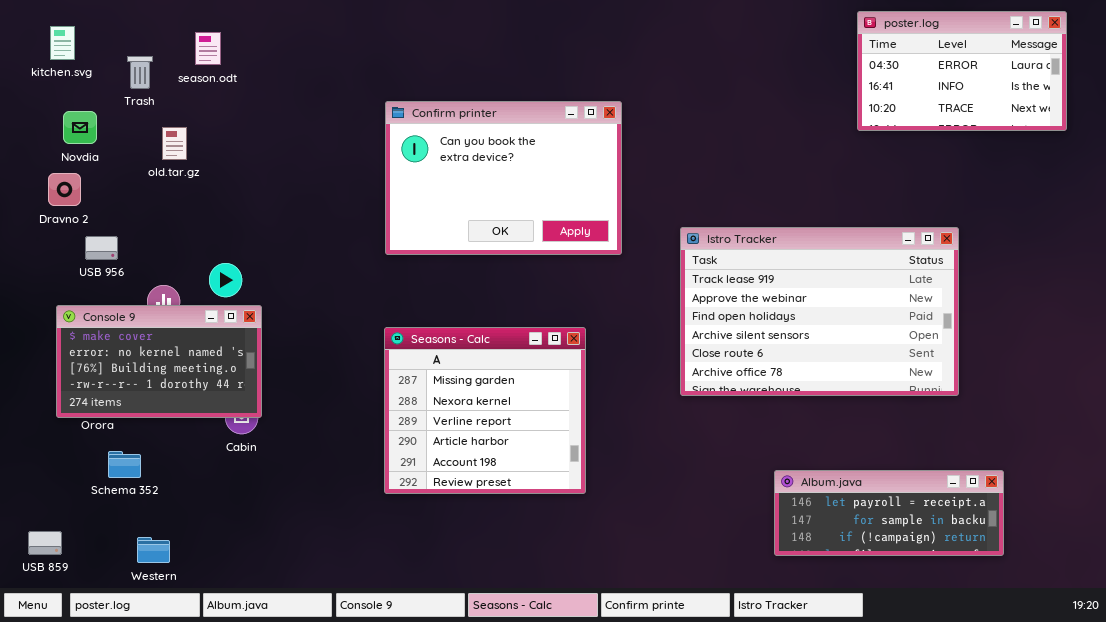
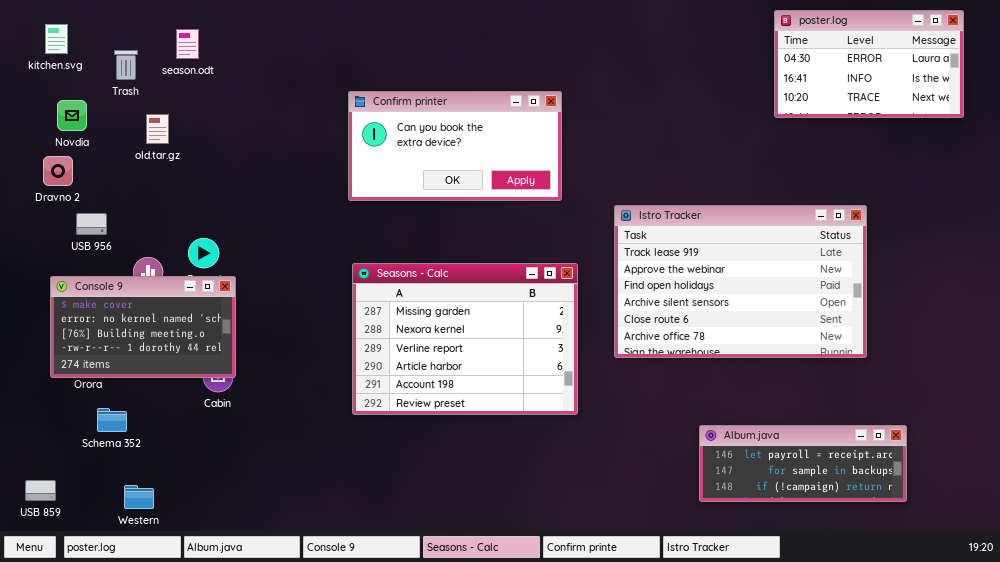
Confirm printer: [385,101,622,255] -> [348,91,562,201], resized
Seasons - Calc: [384,327,586,494] -> [352,263,578,415], moved, resized

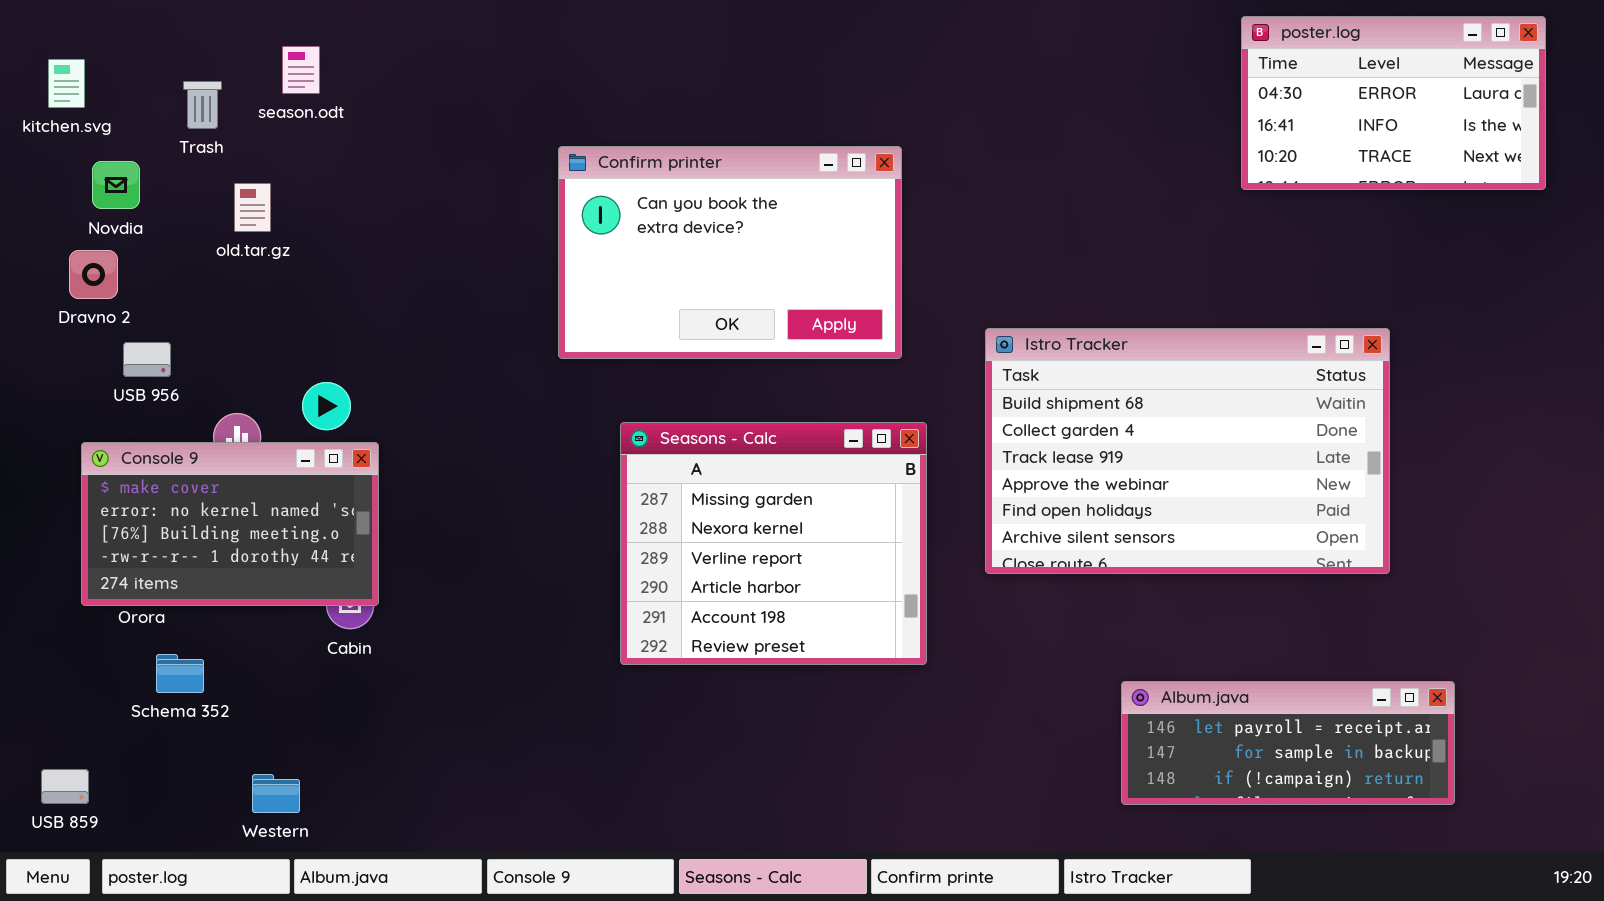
kitchen.svg: [45,24,68,54] -> [48,59,85,108], moved
Confirm printer: [348,91,562,201] -> [558,146,902,359], resized
Istro Tracker: [614,205,867,358] -> [985,328,1390,574], scrolled up 2 rows
Seasons - Calc: [352,263,578,415] -> [620,422,927,665], resized
Western: [124,485,154,509] -> [252,774,300,813], moved

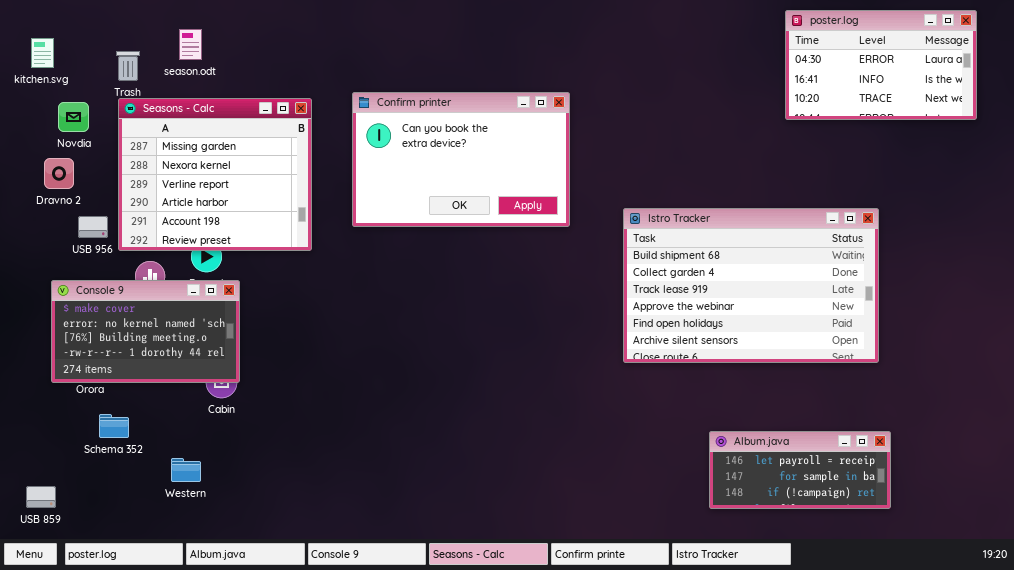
Seasons - Calc: [620,422,927,665] -> [118,98,312,251], moved
Album.java: [1121,681,1455,805] -> [709,431,891,509], resized
Western: [252,774,300,813] -> [171,458,201,482], moved

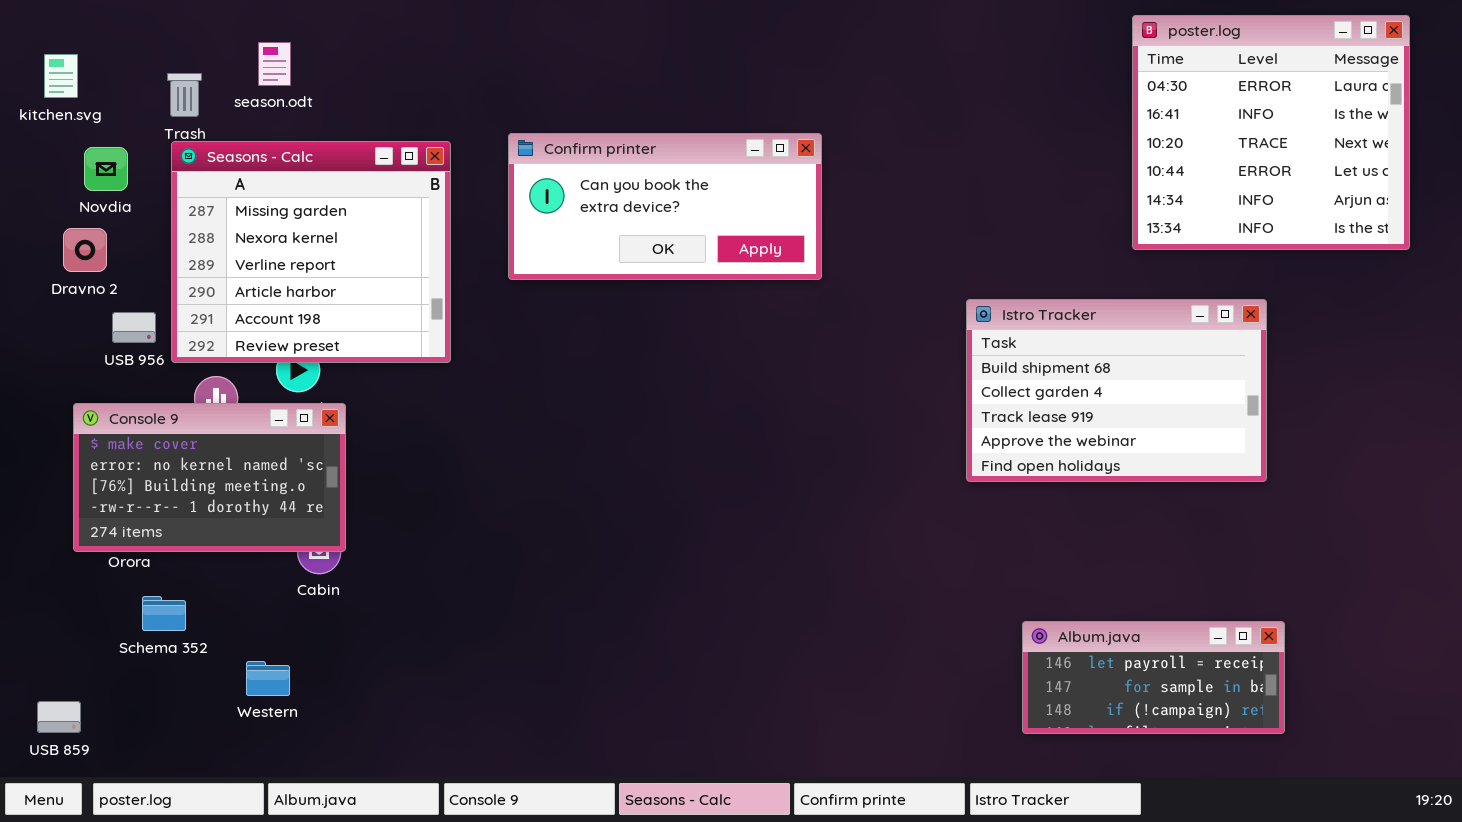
poster.log: [785,10,977,120] -> [1132,15,1410,250], resized
Confirm printer: [352,92,570,227] -> [508,133,822,280], resized
Istro Tracker: [623,208,879,363] -> [966,299,1267,482], resized

